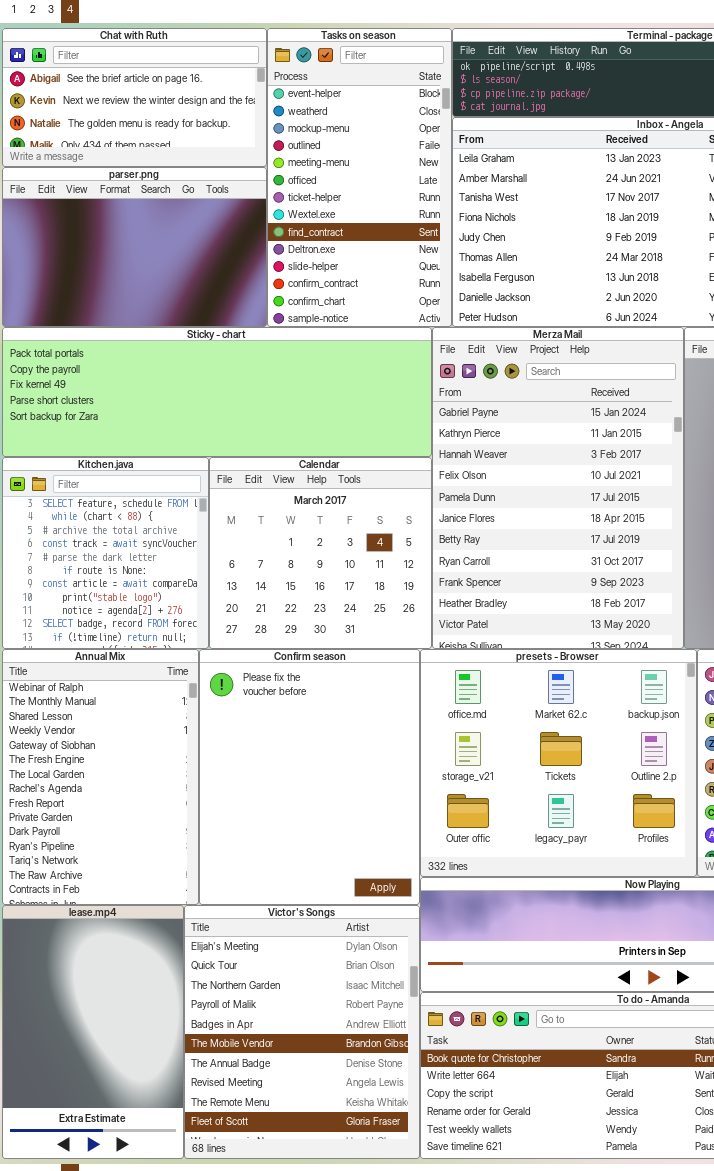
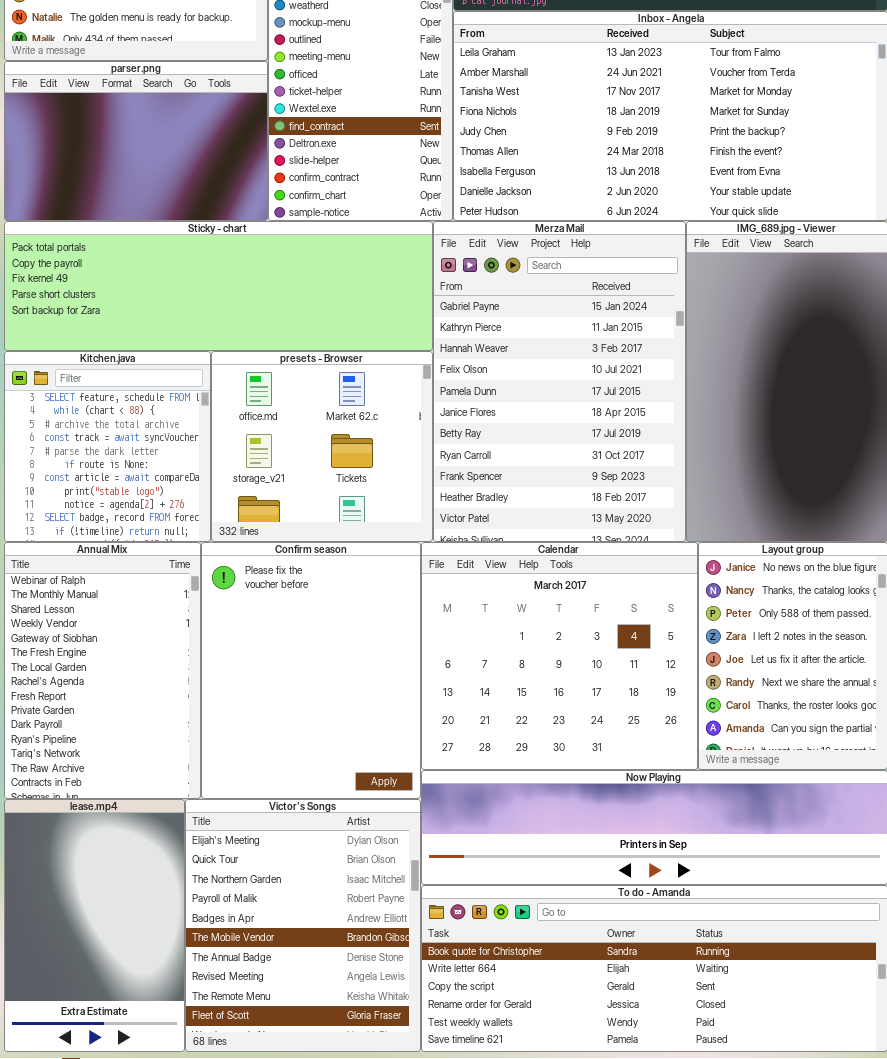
Calendar: [209,457,432,649] -> [421,542,698,770], moved, resized
presets - Browser: [420,649,697,877] -> [211,351,433,542], moved, resized

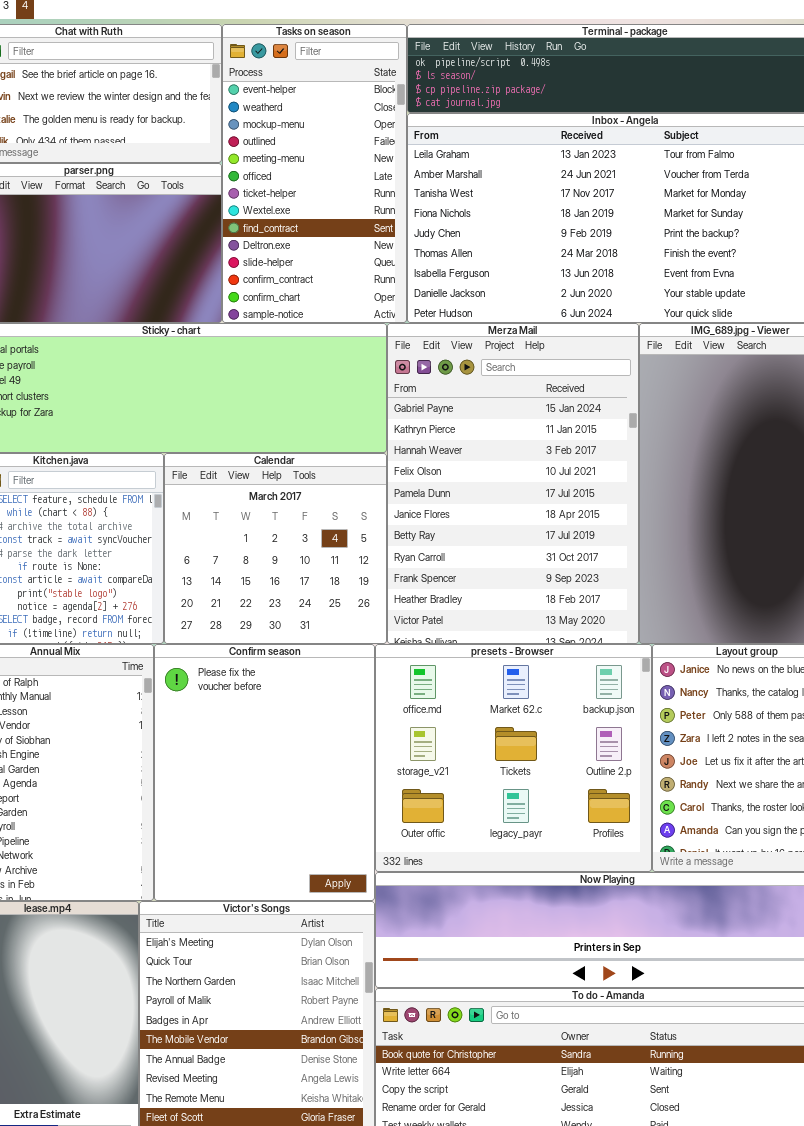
presets - Browser: [211,351,433,542] -> [375,644,652,872], moved, resized
Calendar: [421,542,698,770] -> [164,453,387,644], moved, resized

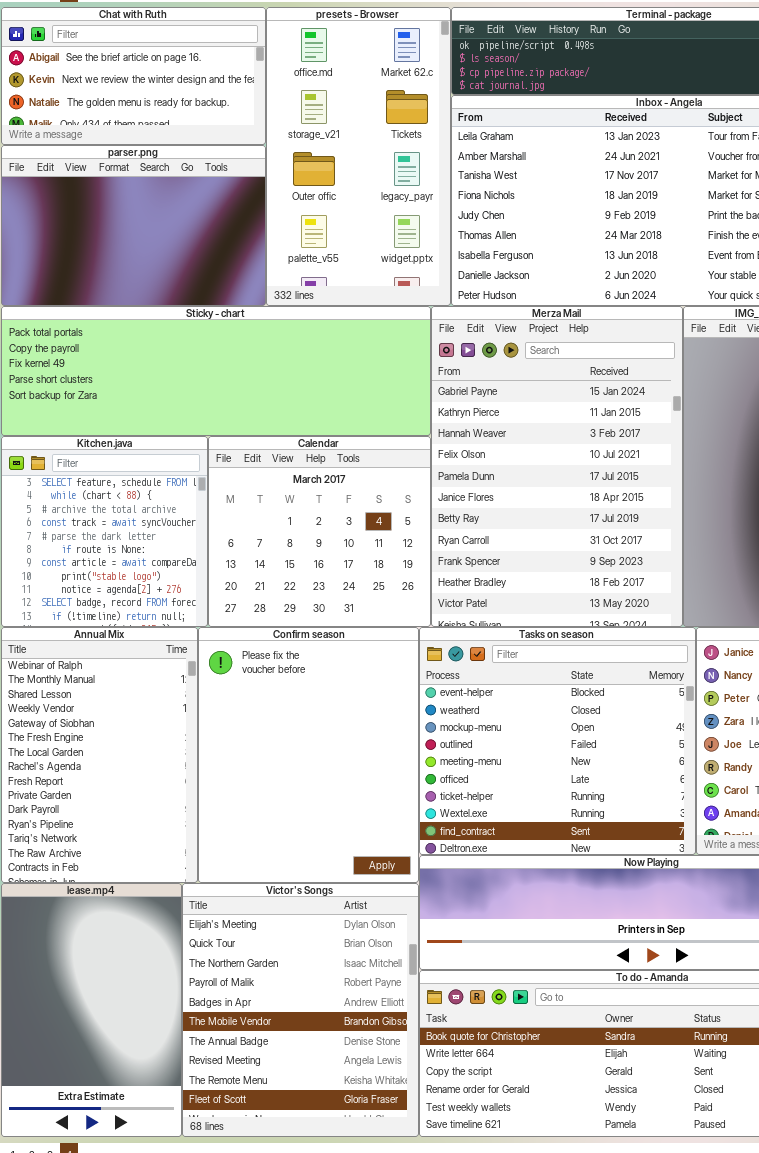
Tasks on season: [222,24,407,323] -> [419,627,696,855], moved, resized
presets - Browser: [375,644,652,872] -> [266,7,451,306], moved, resized

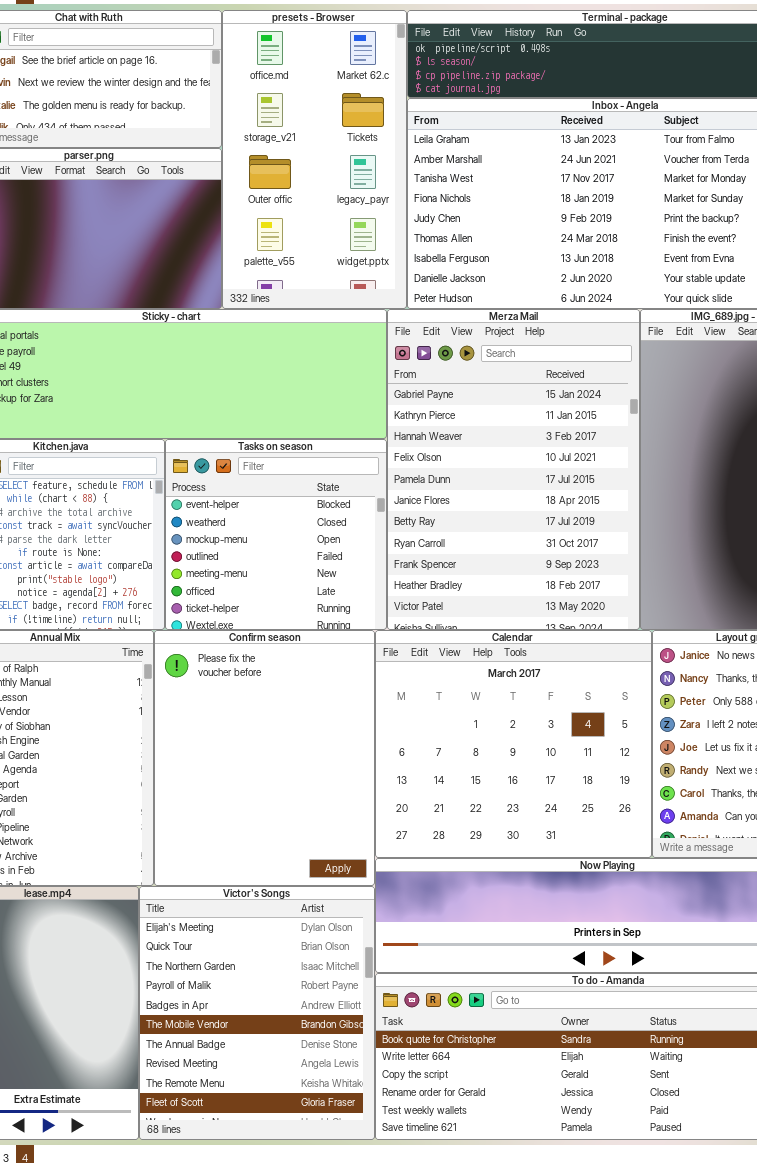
Calendar: [208,436,431,627] -> [375,630,652,858], moved, resized
Tasks on season: [419,627,696,855] -> [165,439,387,630], moved, resized

